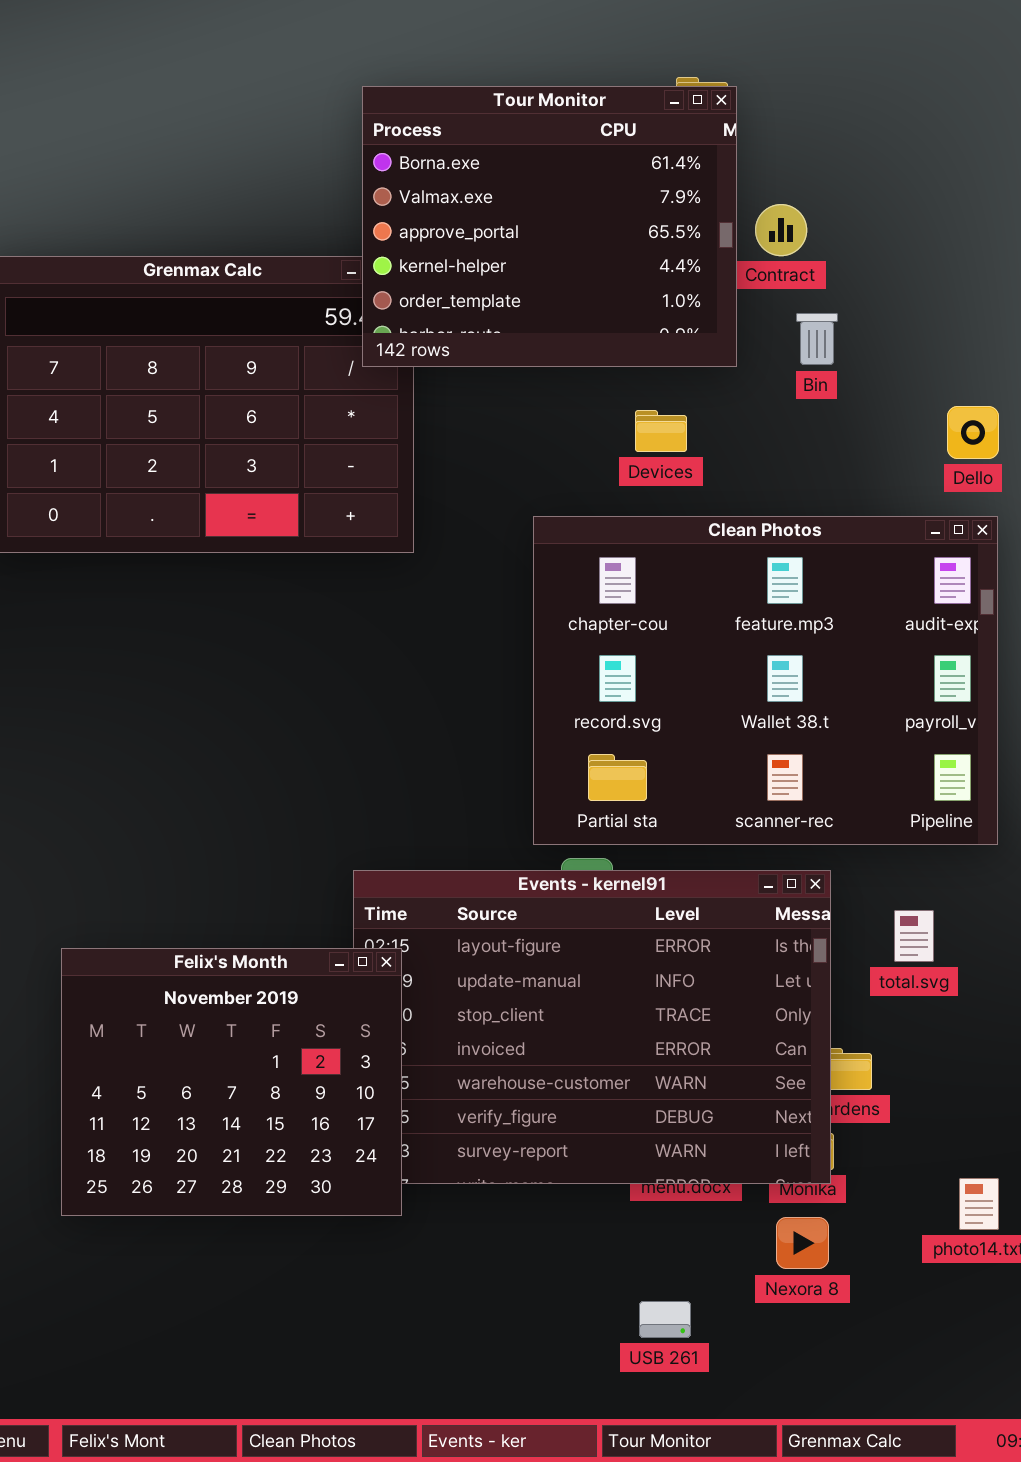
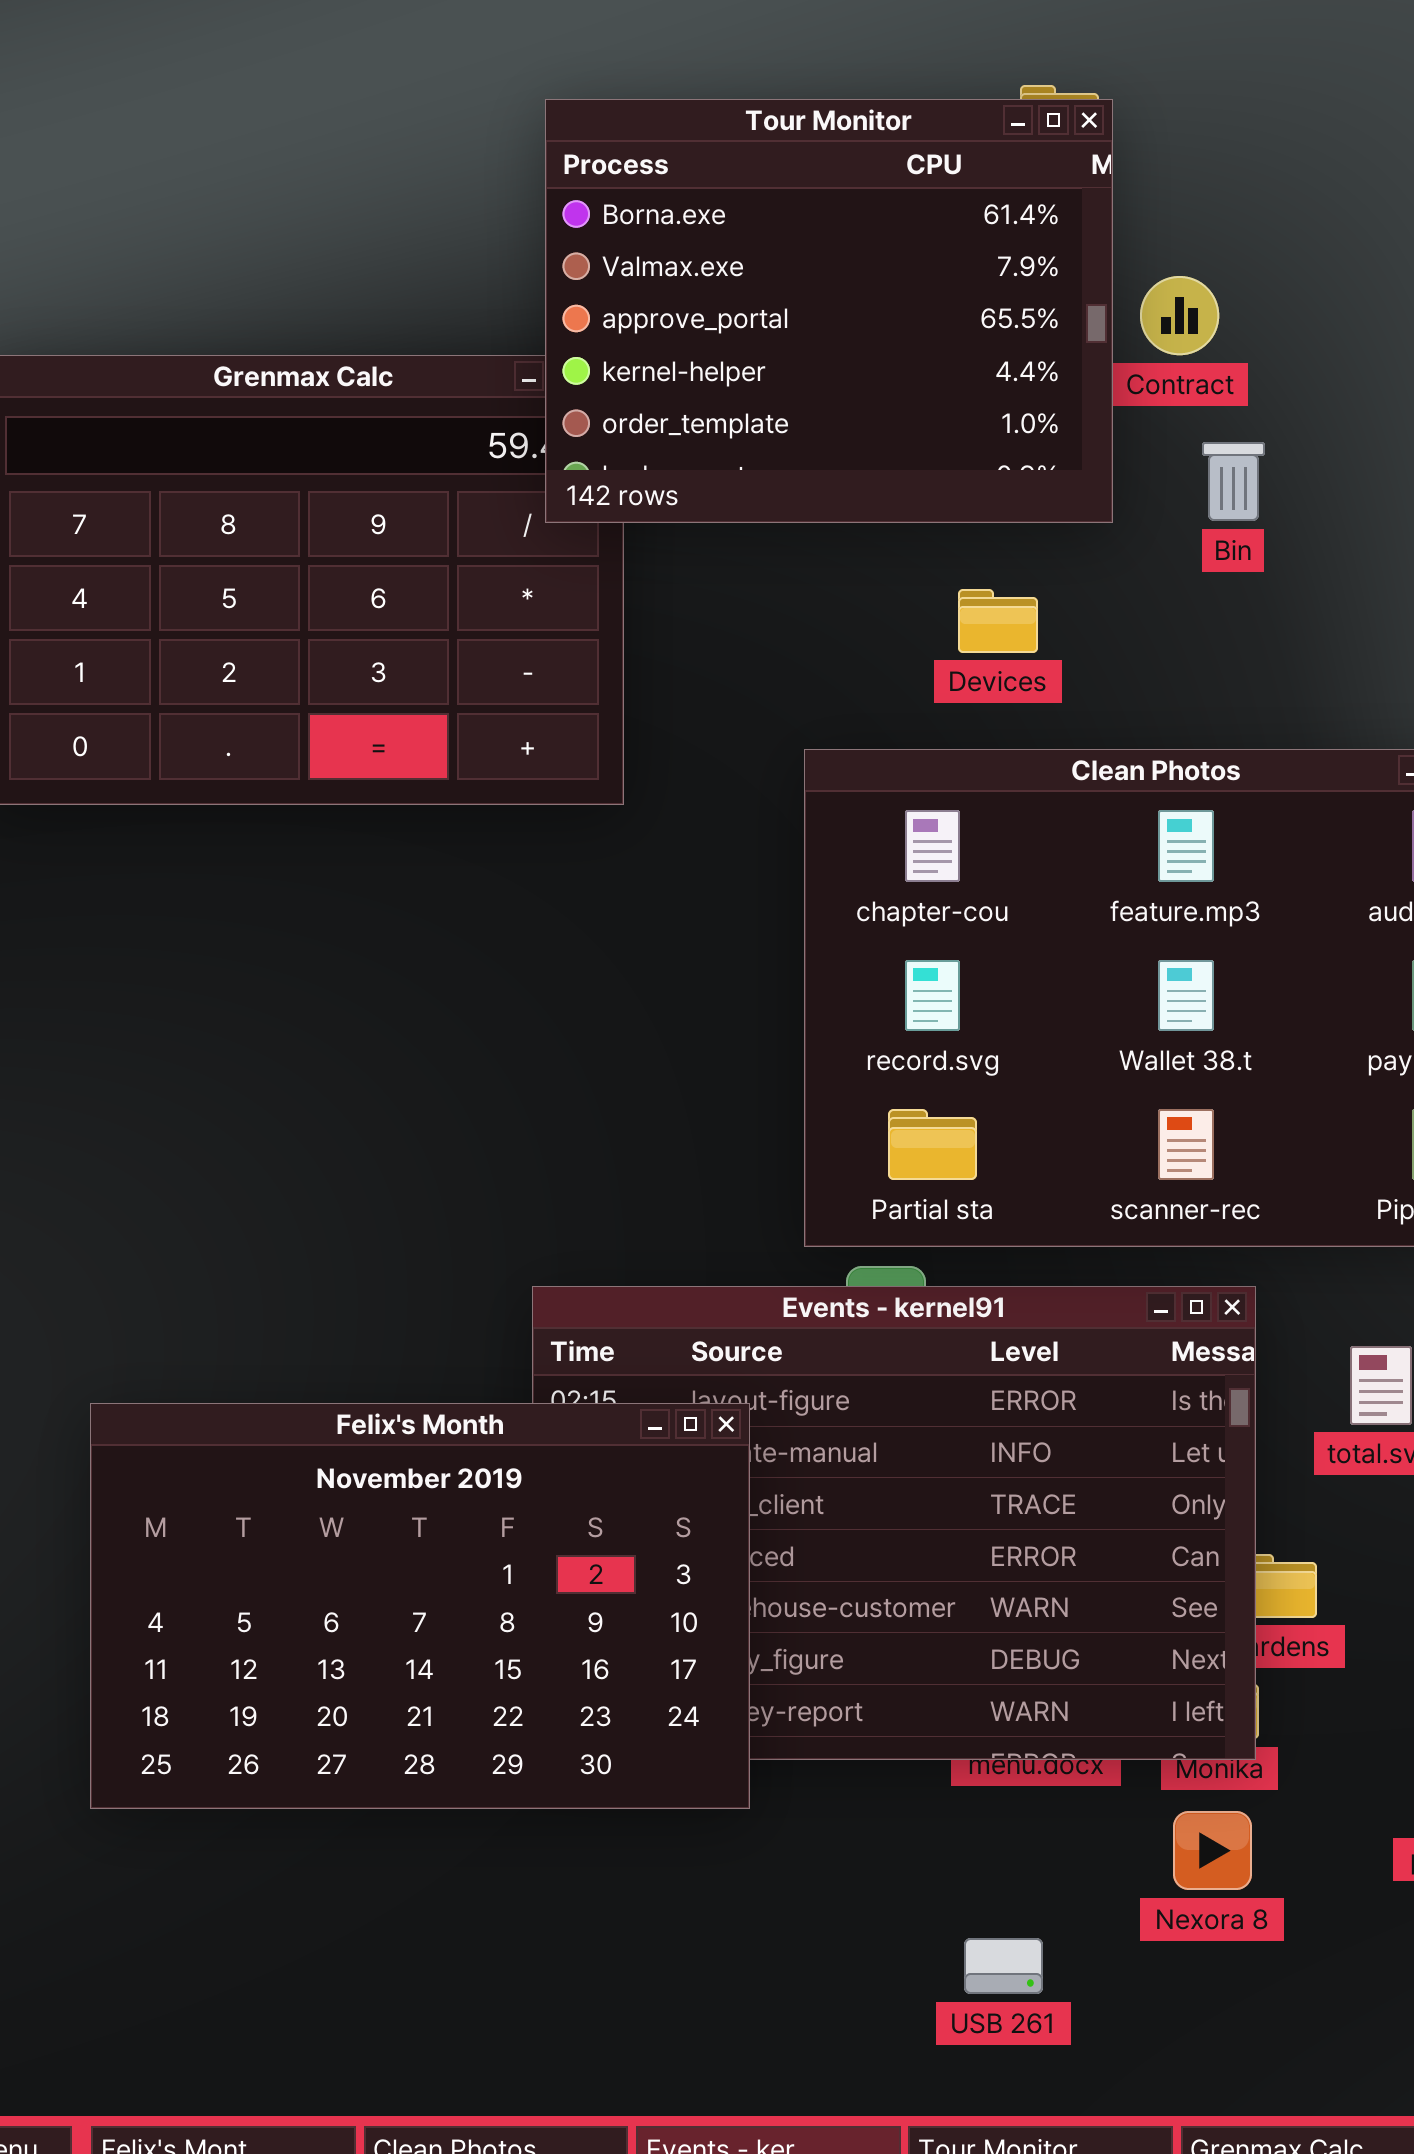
Felix's Month: [61,948,402,1216] -> [90,1403,750,1809], resized

